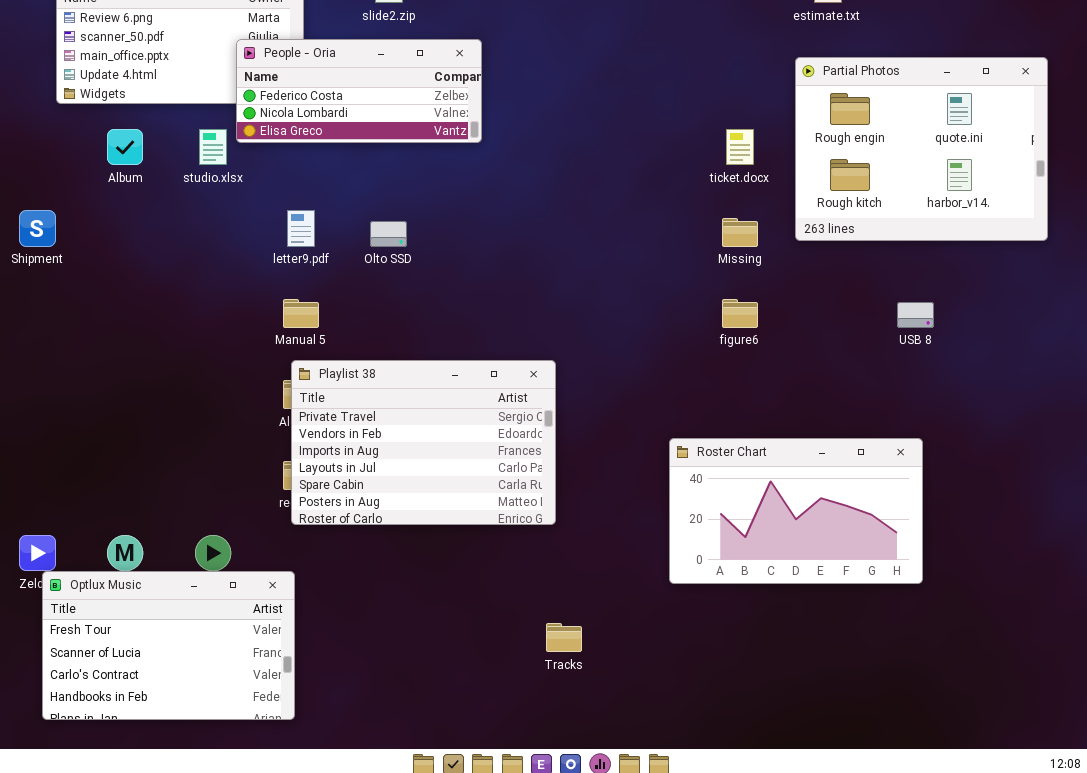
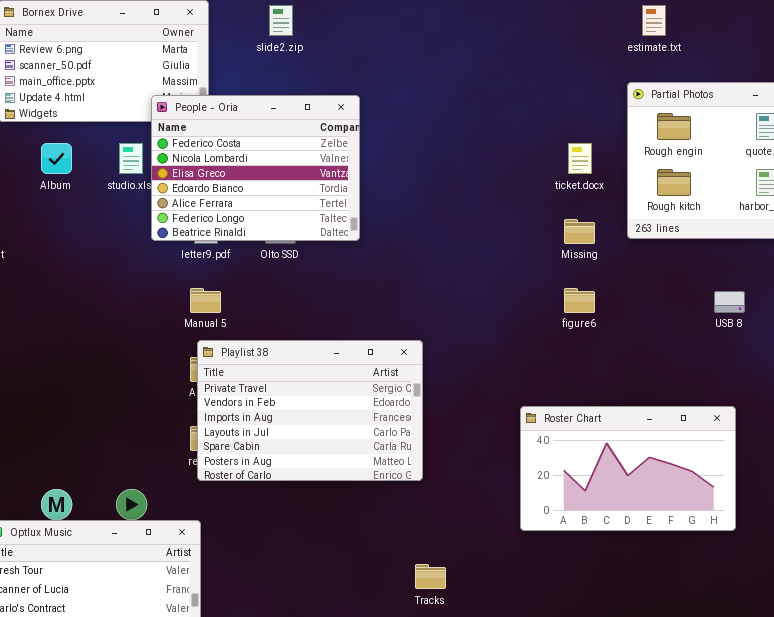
People - Oria: [236,39,482,143] -> [151,95,360,241], moved, resized

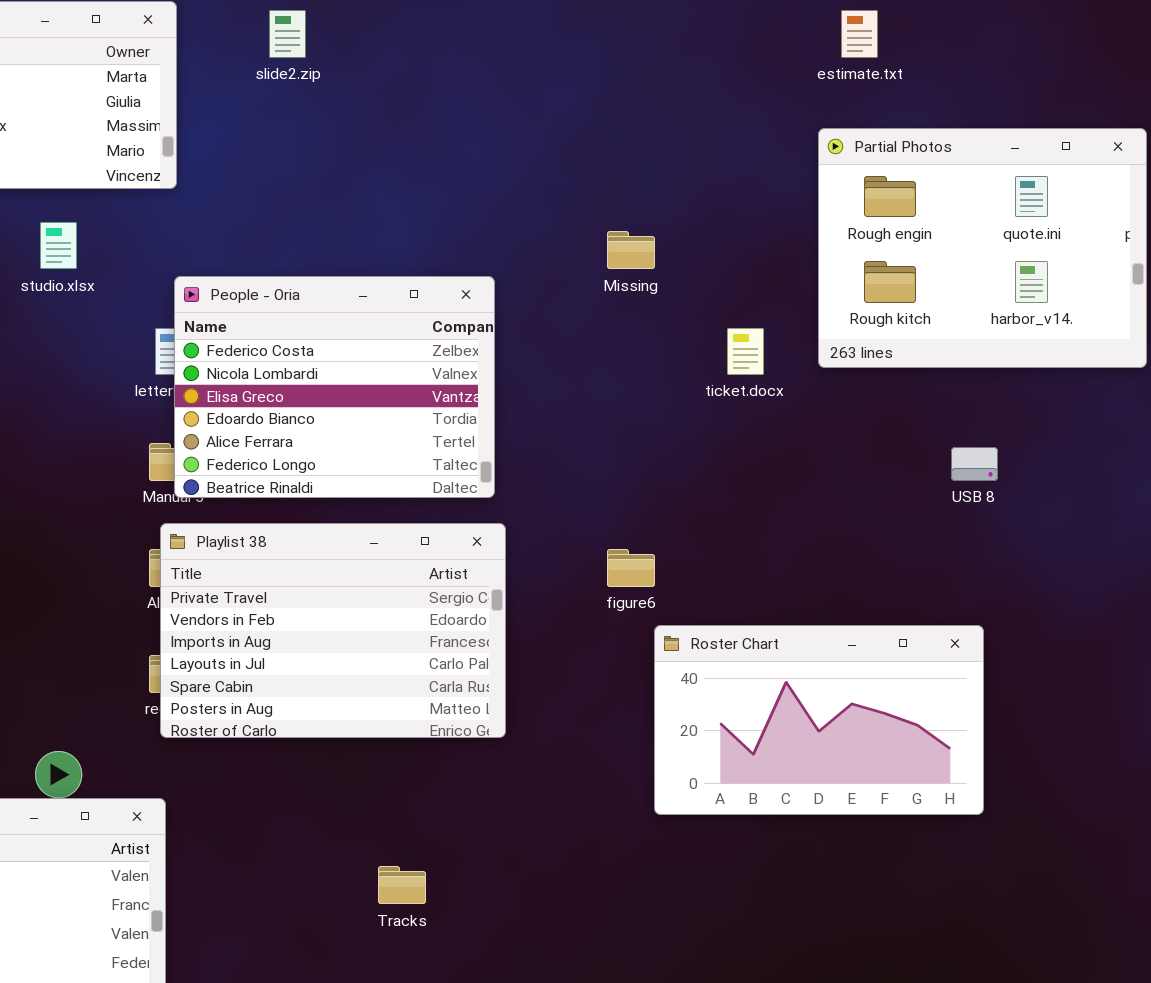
People - Oria: [151,95,360,241] -> [174,276,495,498], moved
ticket.docx: [568,143,592,174] -> [727,328,764,375], moved
Missing: [564,219,595,244] -> [607,231,655,269], moved
figure6: [564,288,595,313] -> [607,549,655,587], moved
Tracks: [415,564,446,589] -> [378,866,426,904], moved

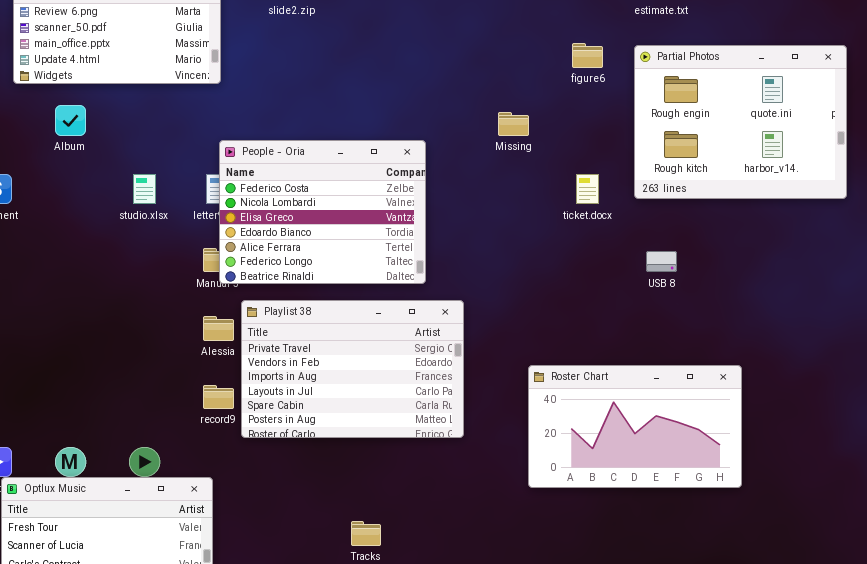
studio.xlsx: [40,222,77,269] -> [133,174,156,204], moved
USB 8: [951,447,998,481] -> [646,251,677,272], moved
Playlist 38: [160,523,506,738] -> [241,300,464,438], moved
figure6: [607,549,655,587] -> [572,43,603,68], moved

